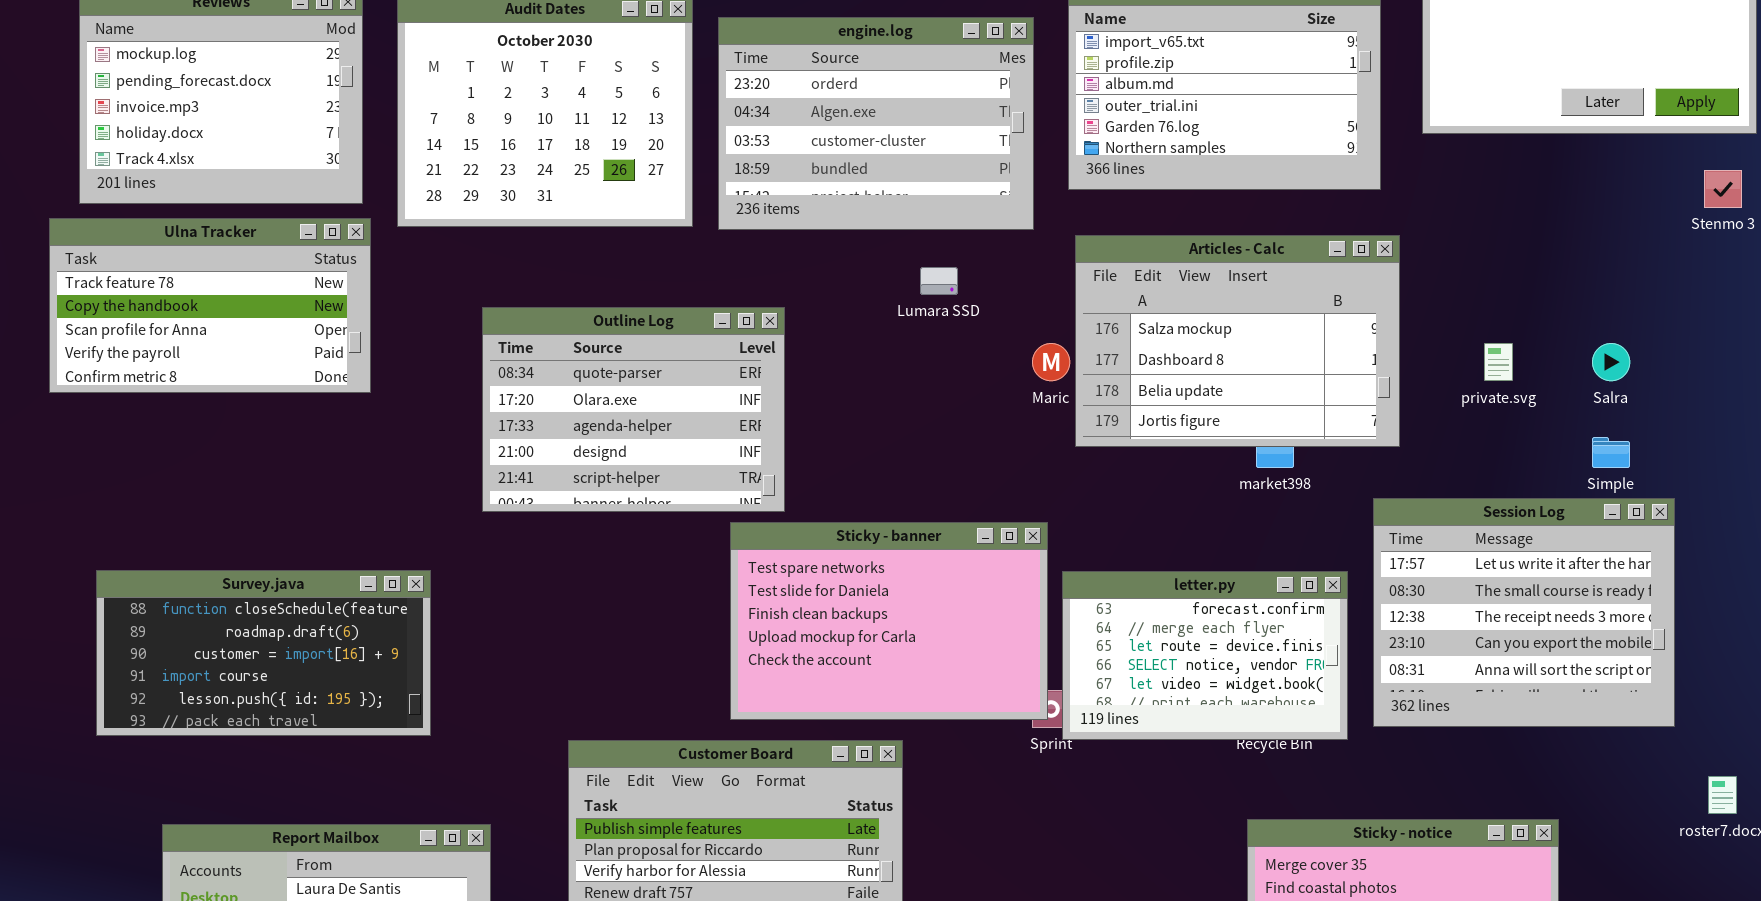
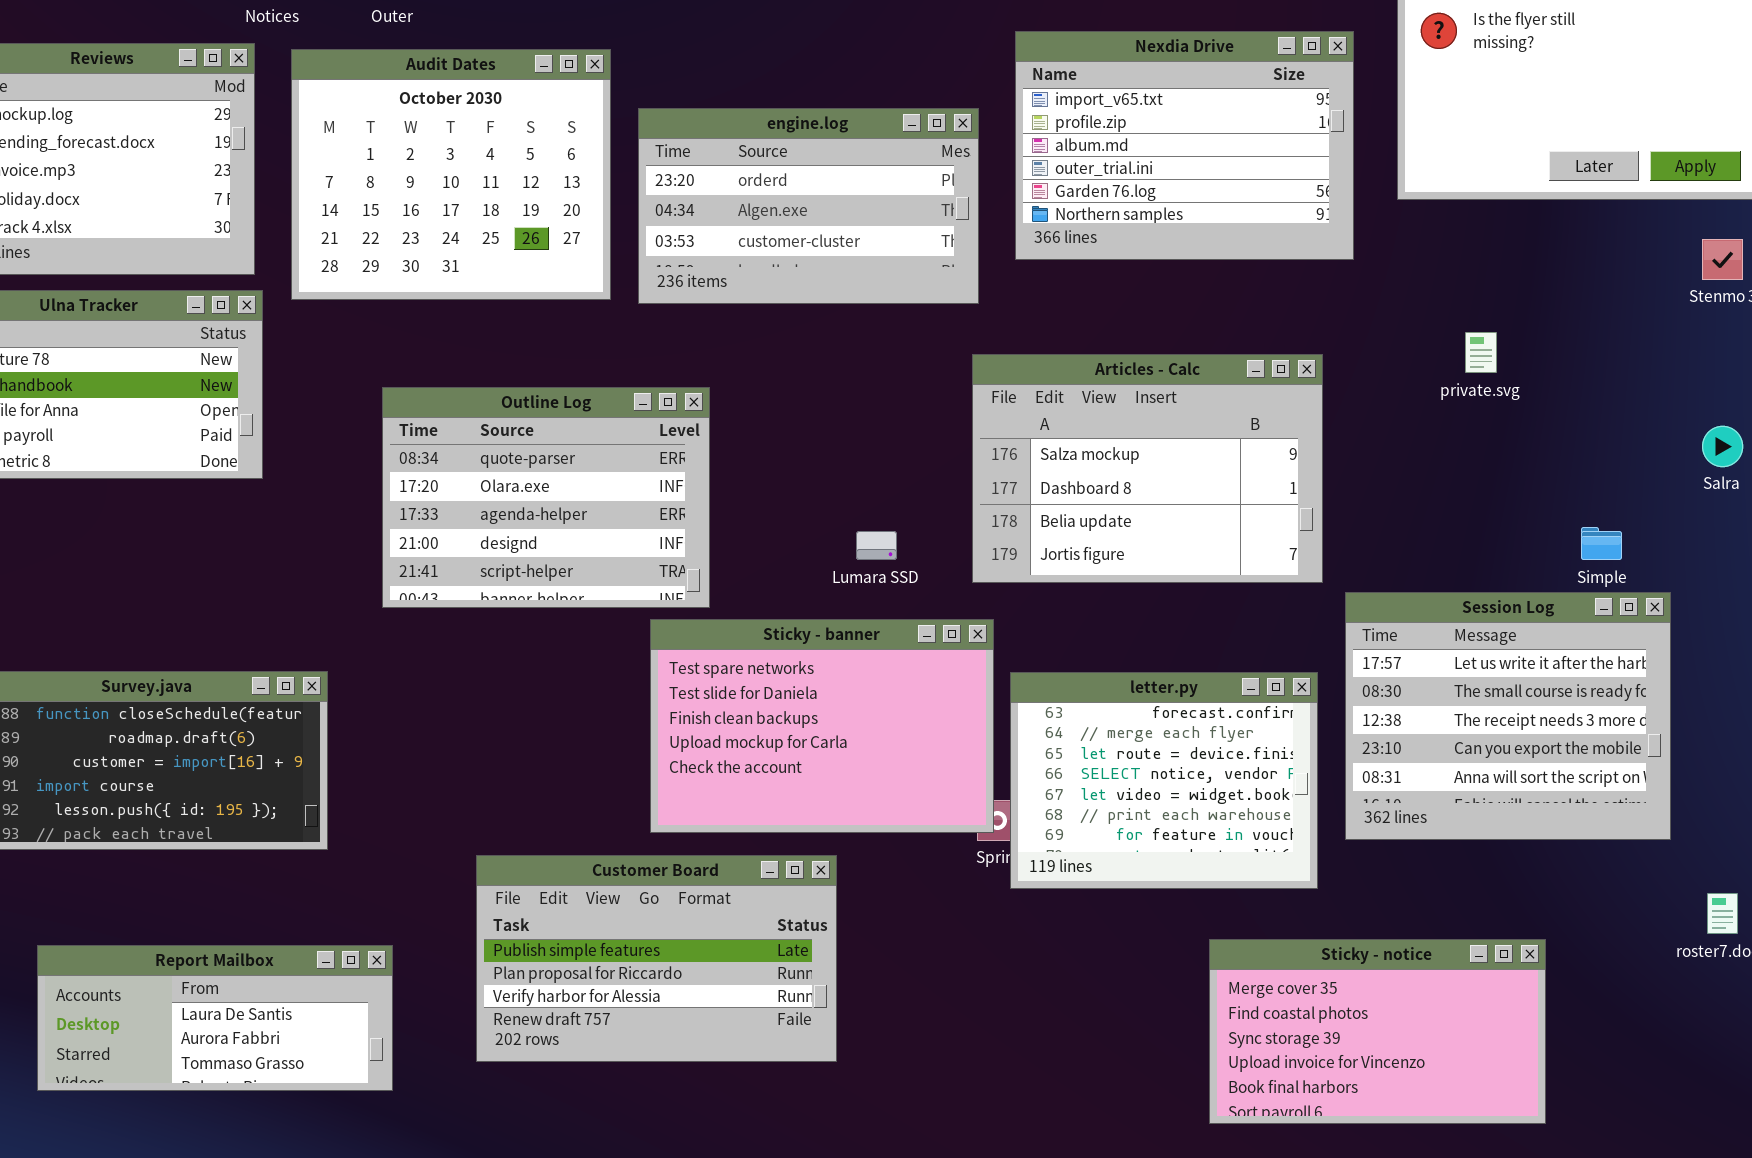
engine.log: [718,17,1034,230] -> [638,108,979,304], resized
Articles - Calc: [1075,235,1400,447] -> [972,354,1323,583], moved
Lumara SSD: [920,267,958,295] -> [856,531,897,560], moved
private.svg: [1484,343,1513,381] -> [1465,332,1497,373], moved
Salra: [1592,343,1630,381] -> [1702,426,1743,467], moved
letter.py: [1062,571,1348,740] -> [1010,672,1318,889], resized

